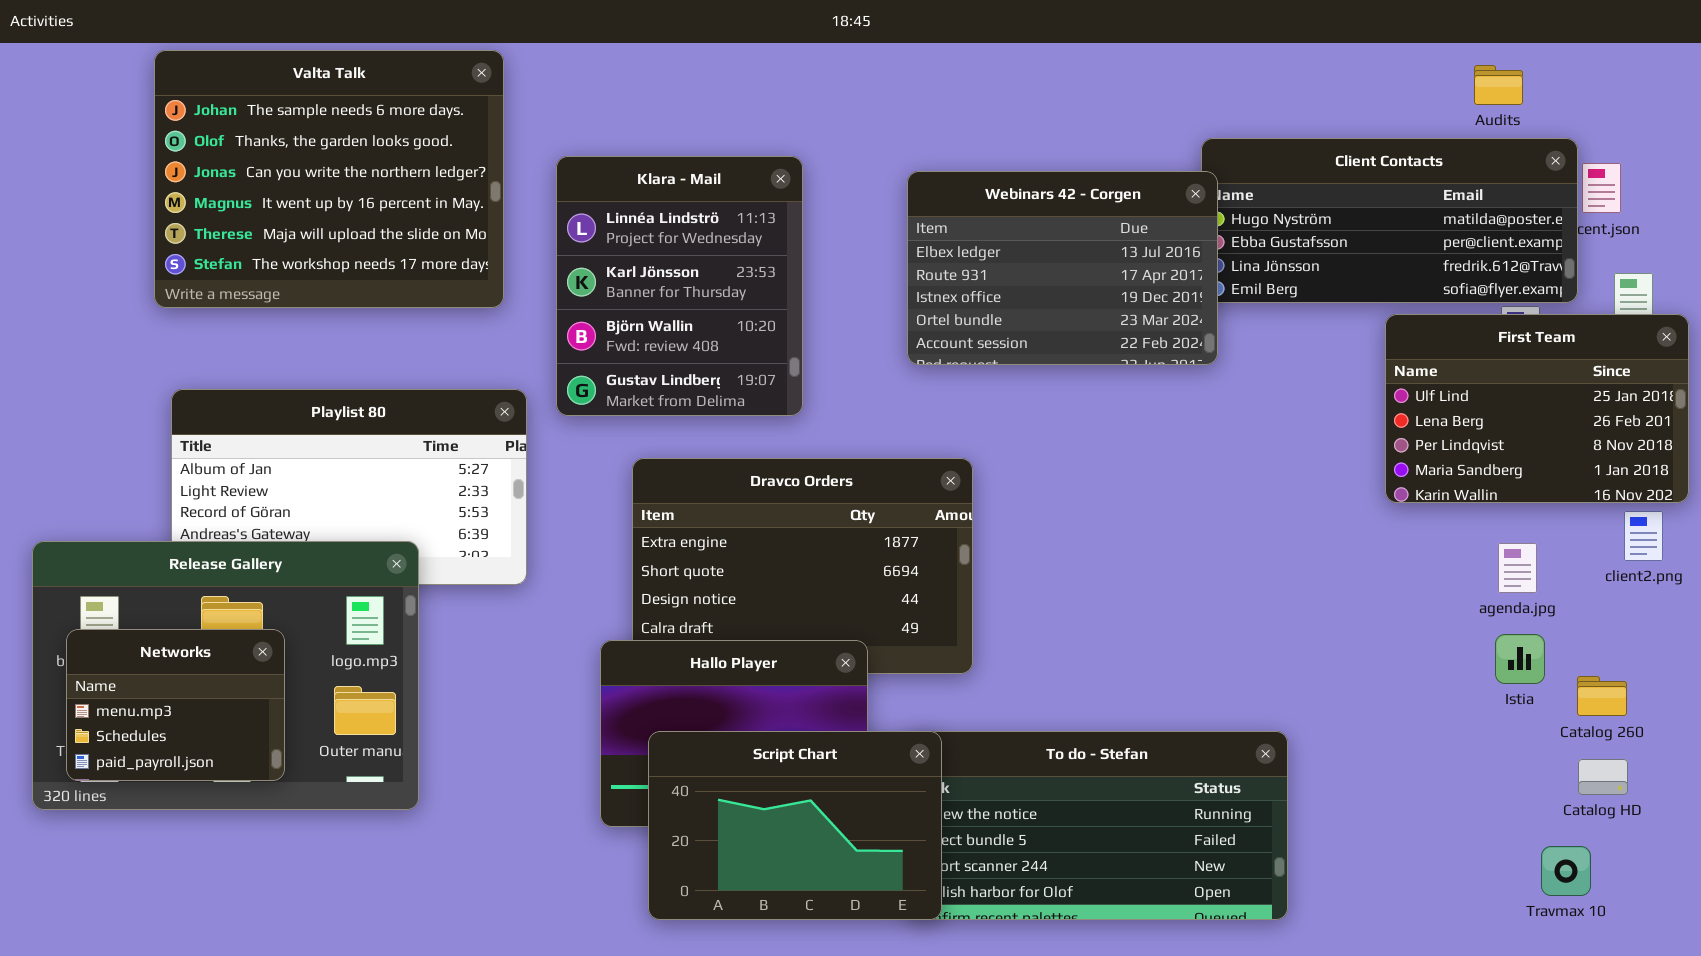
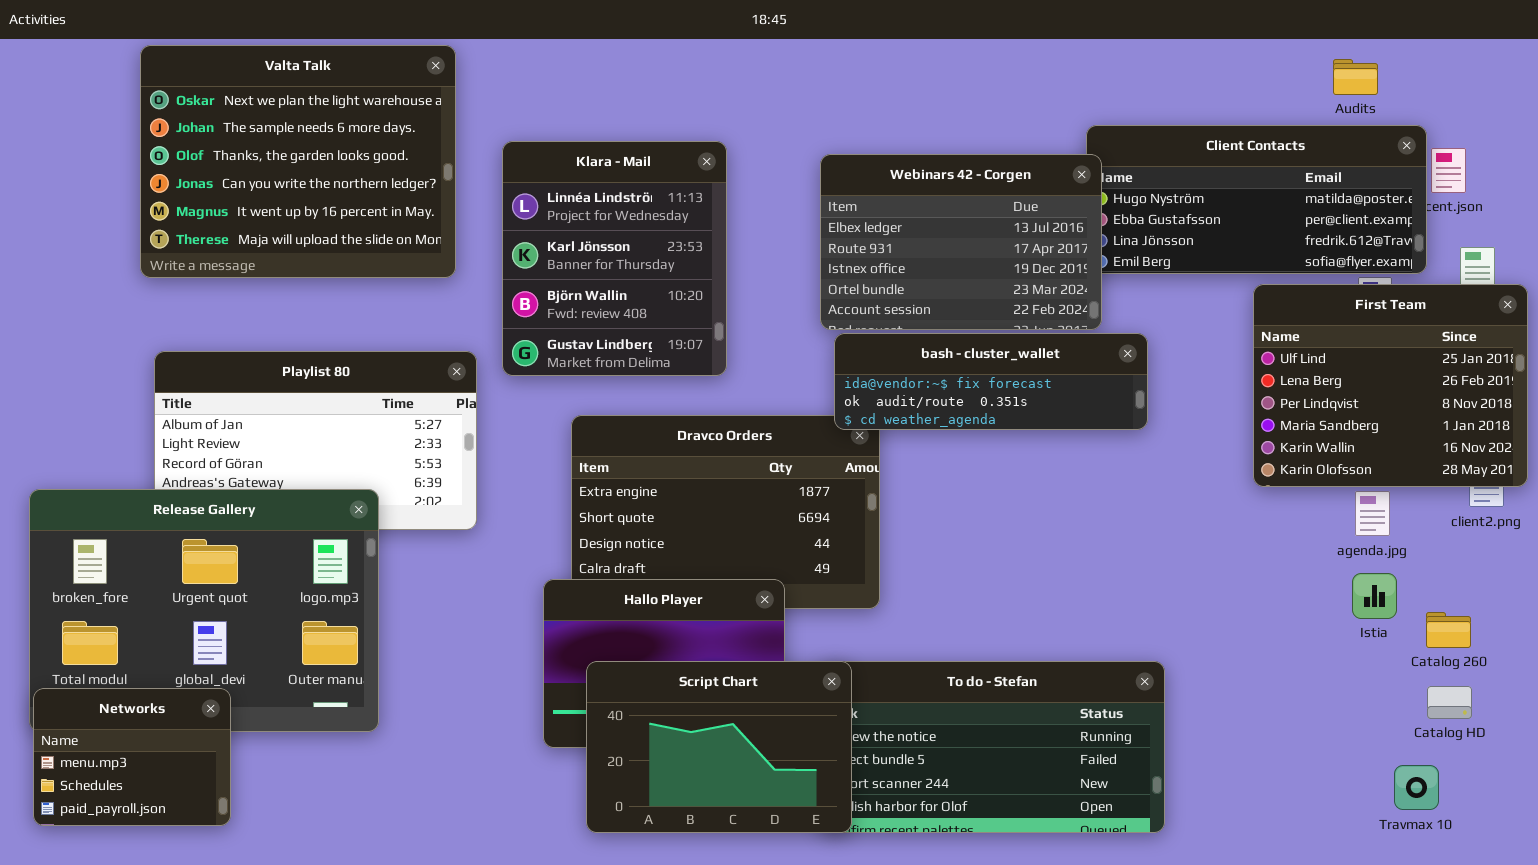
Valta Talk: [154,50,504,308] -> [140,45,456,278], scrolled up 1 row
First Team: [1385,314,1689,503] -> [1253,284,1528,487], resized
bash - cluster_wallet: none -> [834,333,1148,430], opened
Networks: [66,629,285,781] -> [33,688,231,826], moved

